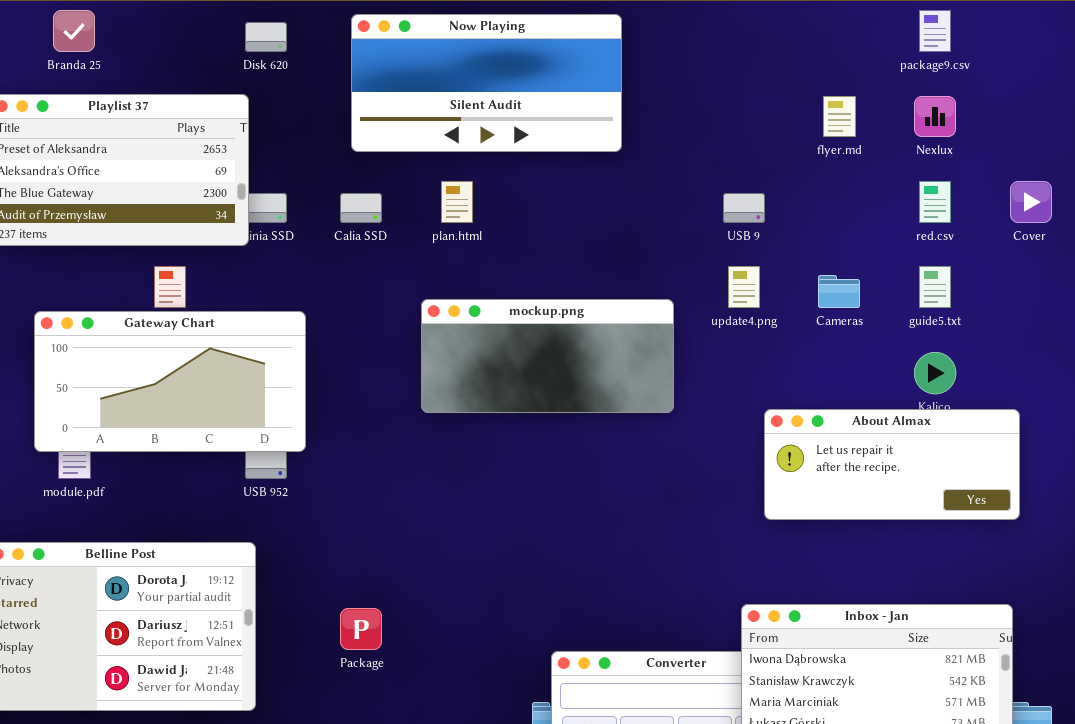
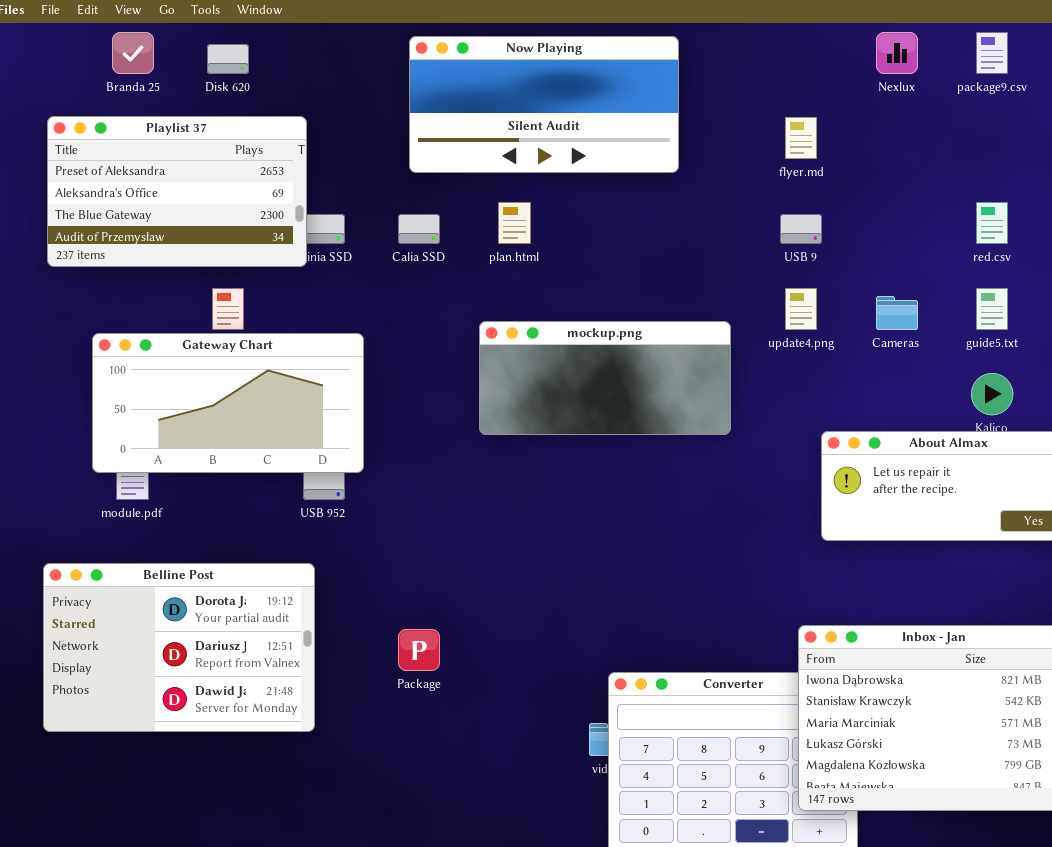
Disk 620: [245,22,287,52] -> [207,44,249,74], moved
flyer.md: [823,96,856,137] -> [785,117,817,159], moved
Nexlux: [914,96,956,137] -> [876,32,918,74], moved

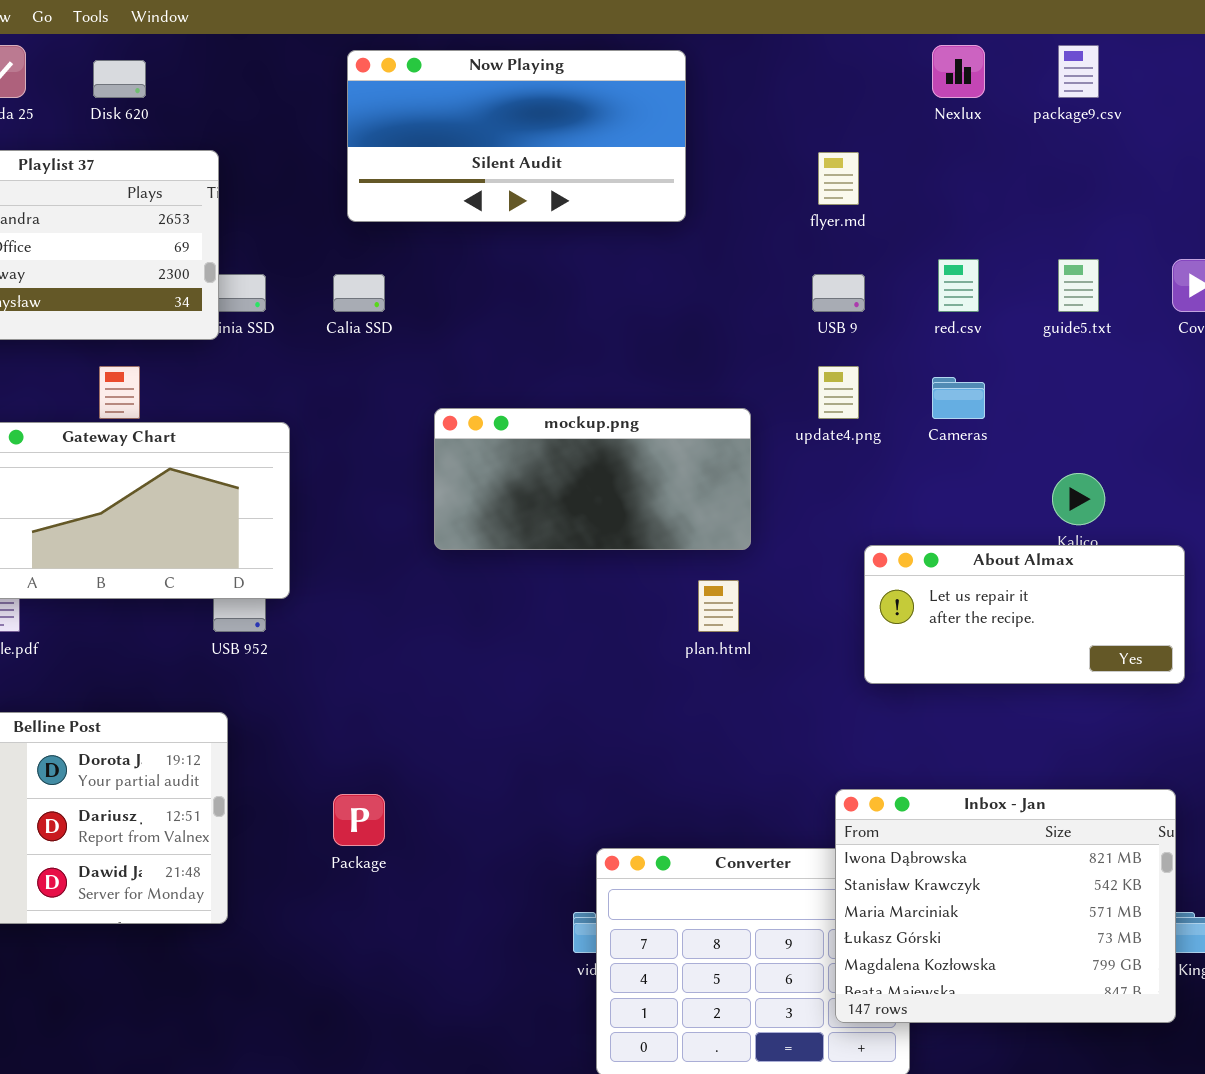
plan.html: [498,202,531,244] -> [698,580,739,632], moved
red.csv: [976,202,1008,244] -> [938,259,979,312], moved
guide5.txt: [976,288,1008,330] -> [1058,259,1099,312], moved

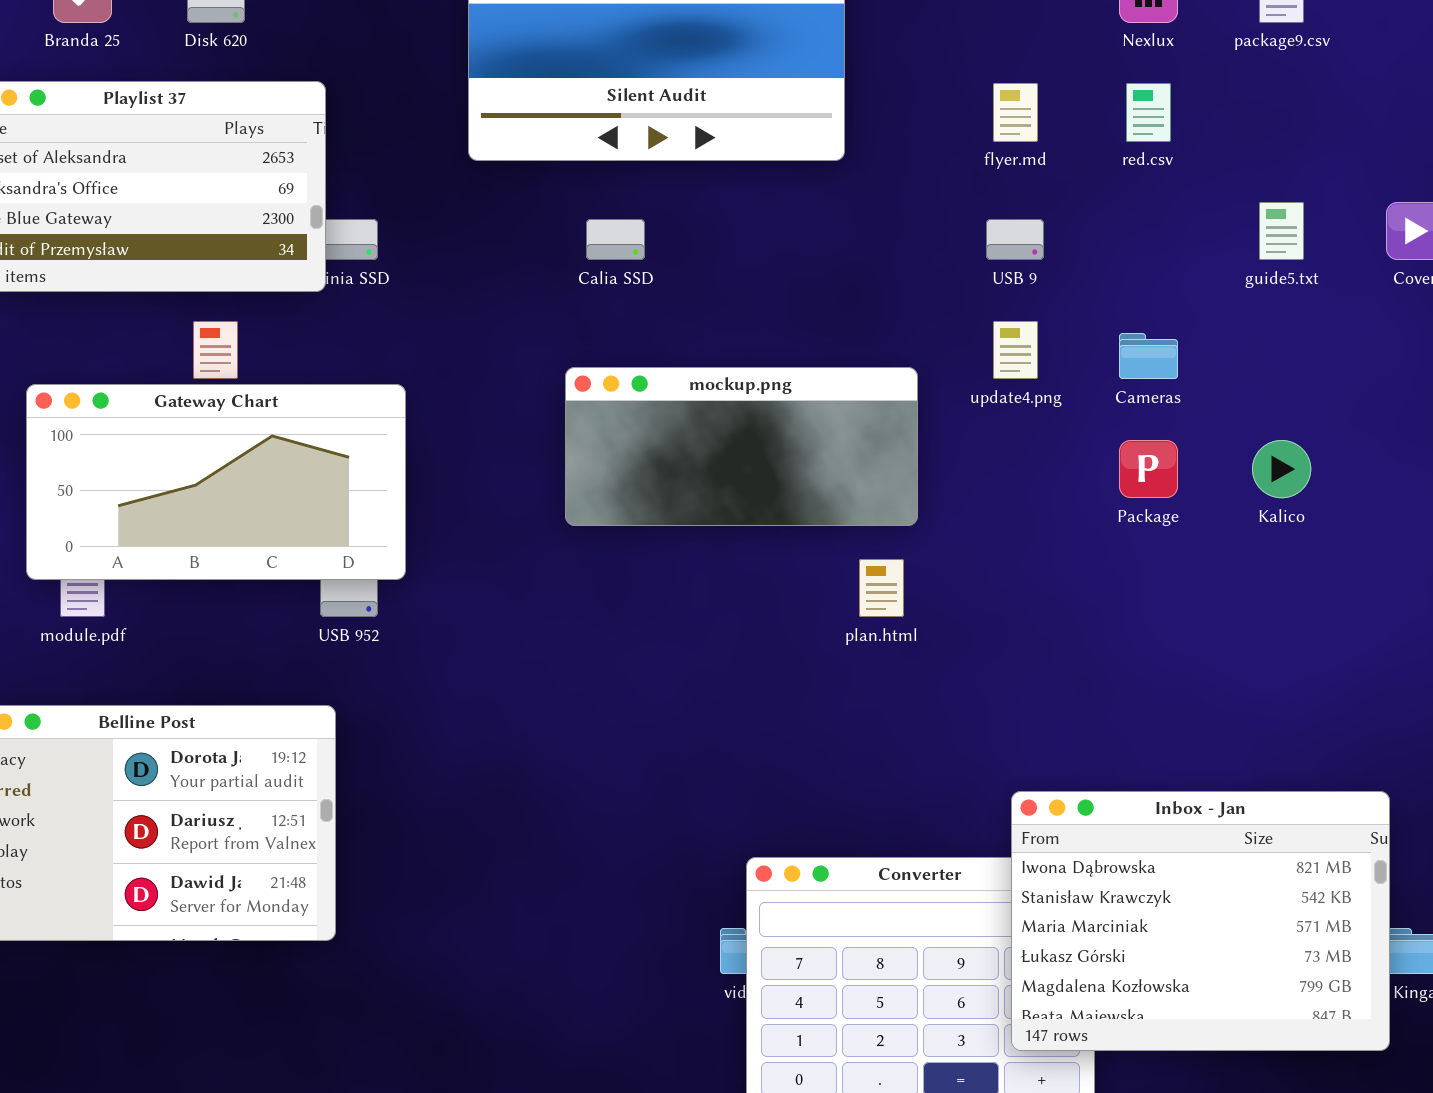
red.csv: [938,259,979,312] -> [1126,83,1171,142], moved
Calia SSD: [333,274,385,312] -> [586,219,645,260], moved
About Almax: [864,545,1185,684] -> none, closed
Package: [333,794,385,846] -> [1119,440,1178,498], moved

